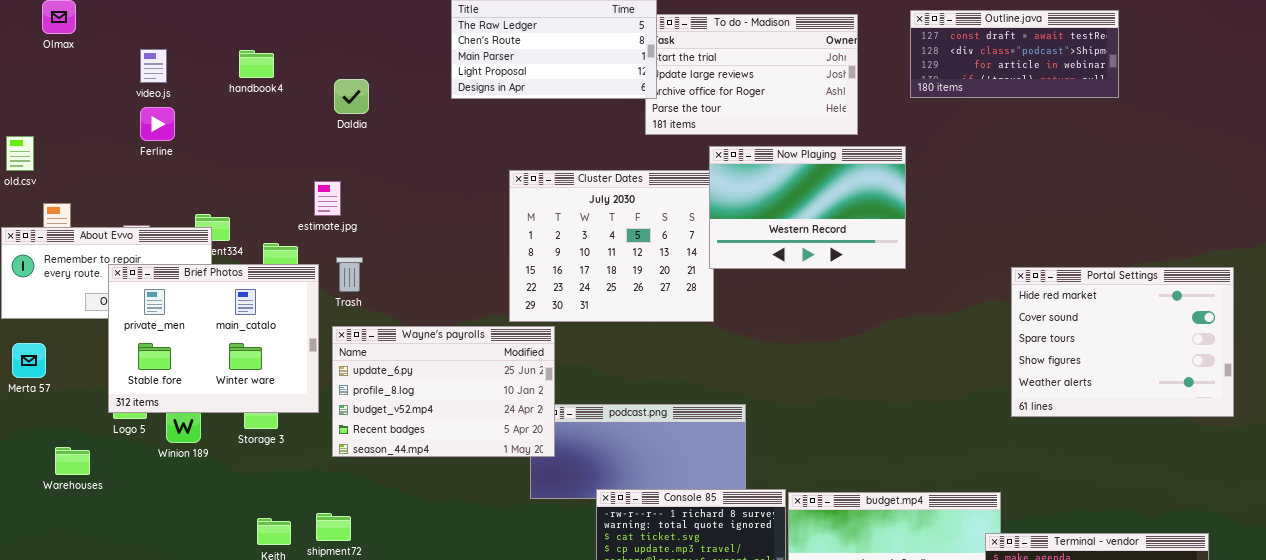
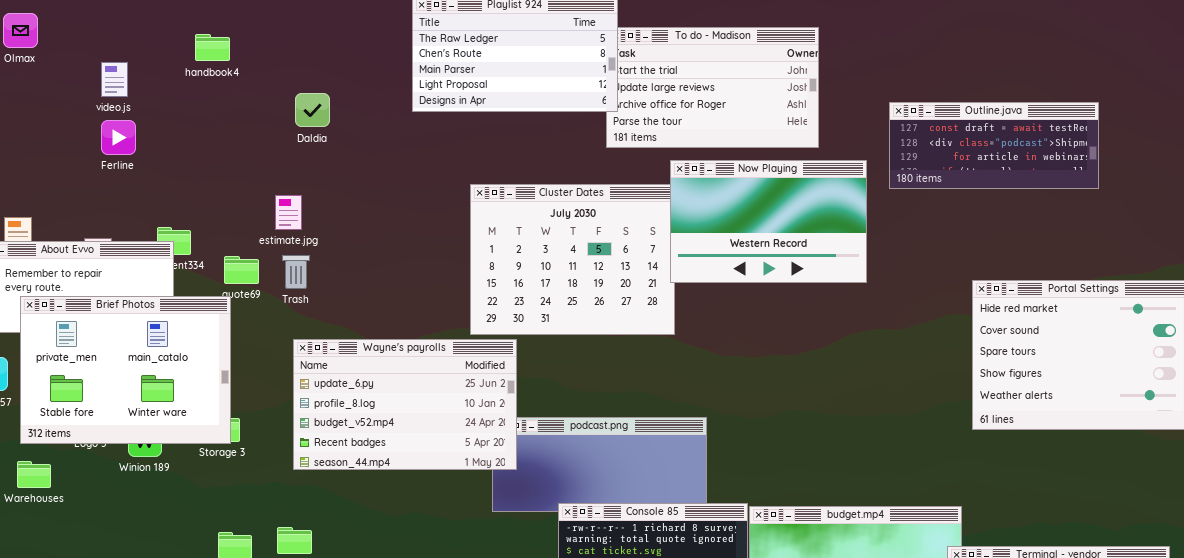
Outline.java: [910,10,1119,98] -> [889,102,1099,189], moved
handbook4: [239,50,274,78] -> [195,34,230,61], moved
Trash: [336,257,363,292] -> [282,255,310,289], moved
Brief Photos: [108,264,319,413] -> [20,296,231,444], moved

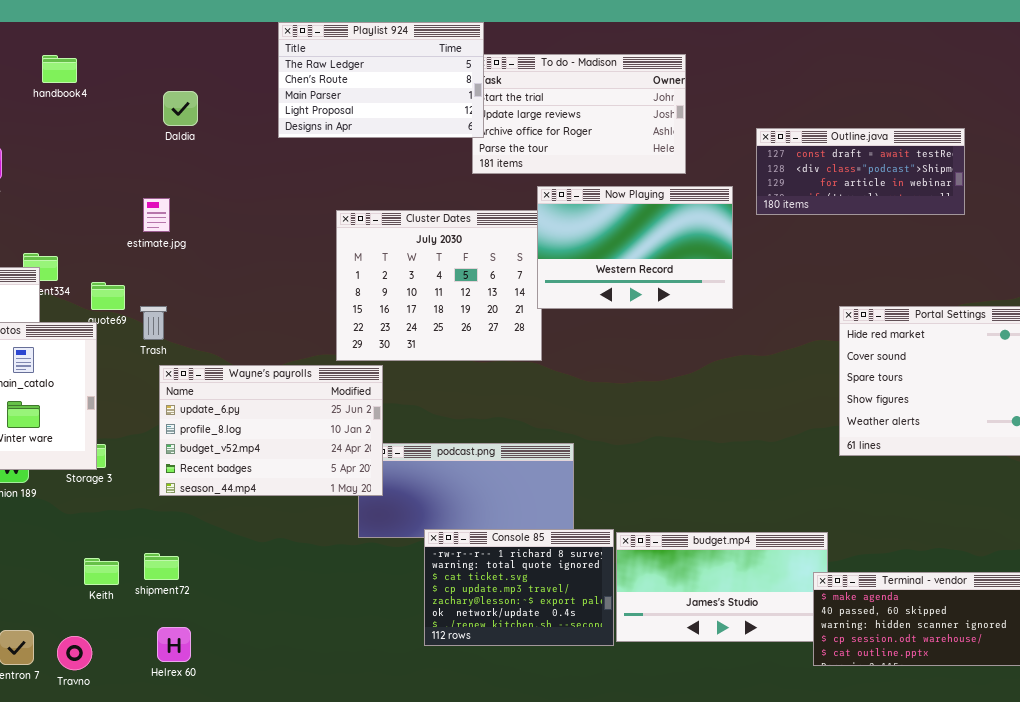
handbook4: [195,34,230,61] -> [42,55,77,83], moved
Daldia: [295,93,330,127] -> [163,91,198,126], moved
estimate.jpg: [275,195,302,230] -> [143,198,170,232], moved
Trash: [282,255,310,289] -> [140,306,167,340], moved

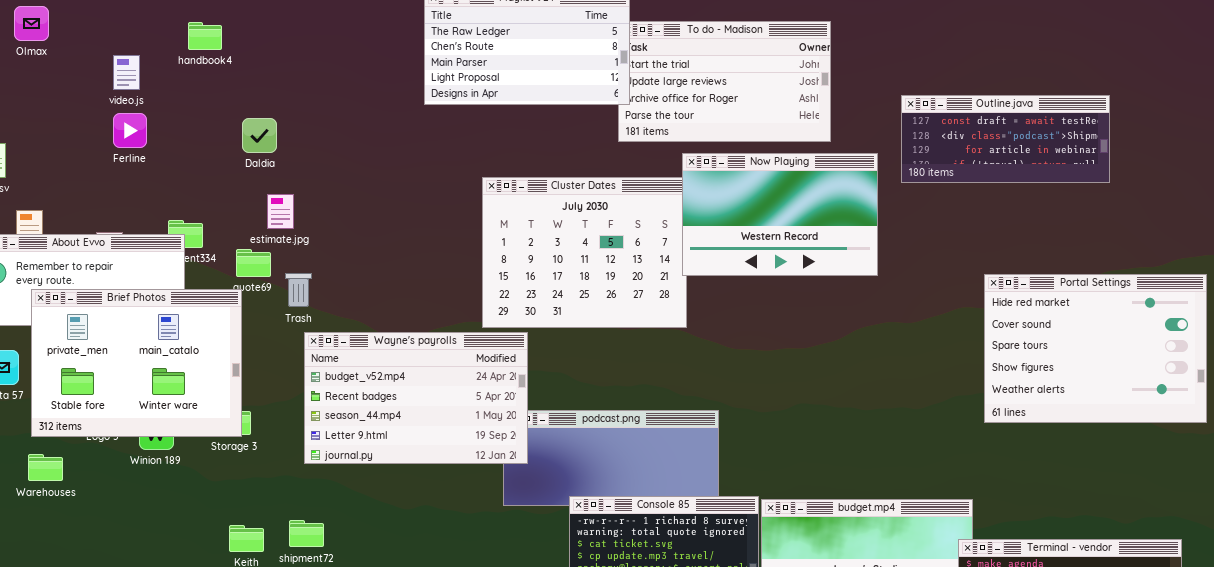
Daldia: [163,91,198,126] -> [242,118,277,153], moved
estimate.jpg: [143,198,170,232] -> [267,194,294,229], moved
Wayne's payrolls: [159,365,383,496] -> [304,332,528,464], scrolled down 2 rows

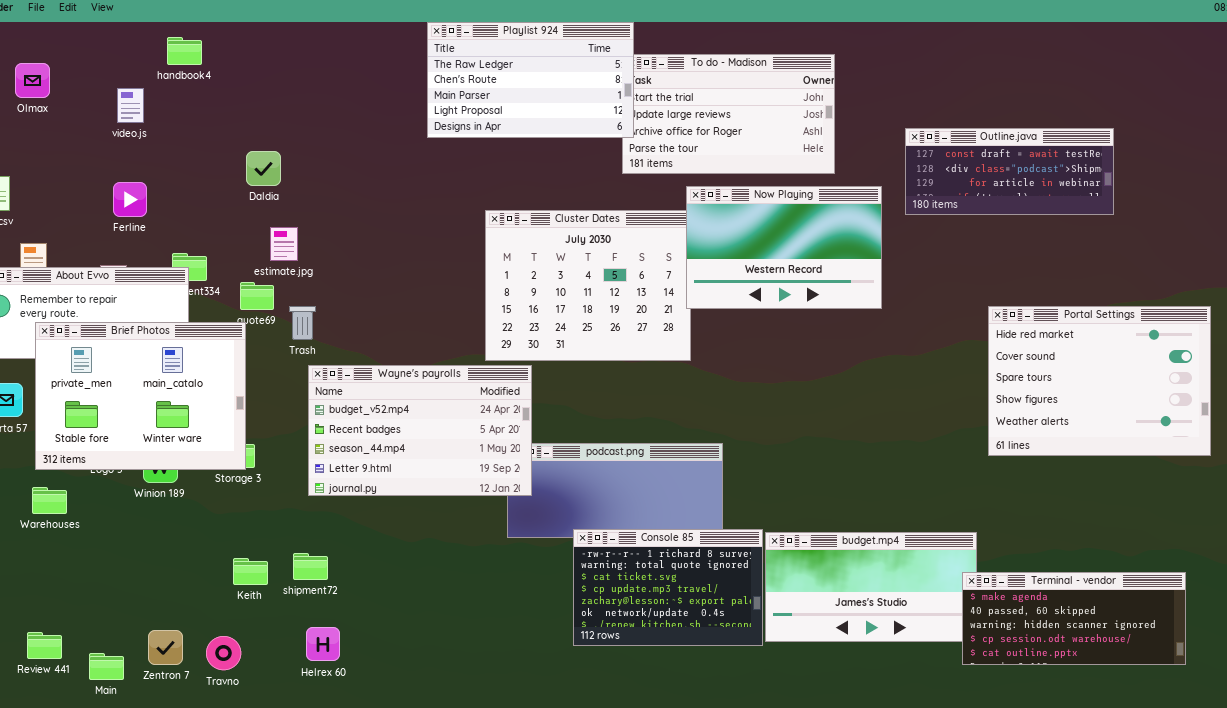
Olmax: [14,6,49,41] -> [15,63,50,98], moved
handbook4: [188,22,222,50] -> [167,37,202,65], moved
Ferline: [113,113,147,148] -> [113,182,147,217], moved

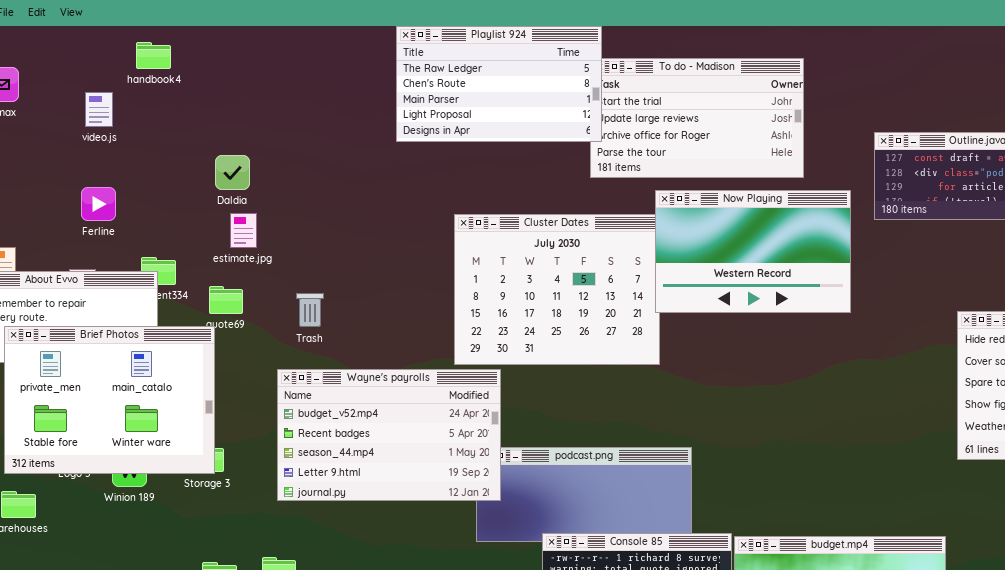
estimate.jpg: [270,227,298,261] -> [230,213,257,248], moved
Trash: [289,306,316,340] -> [296,293,324,327], moved

